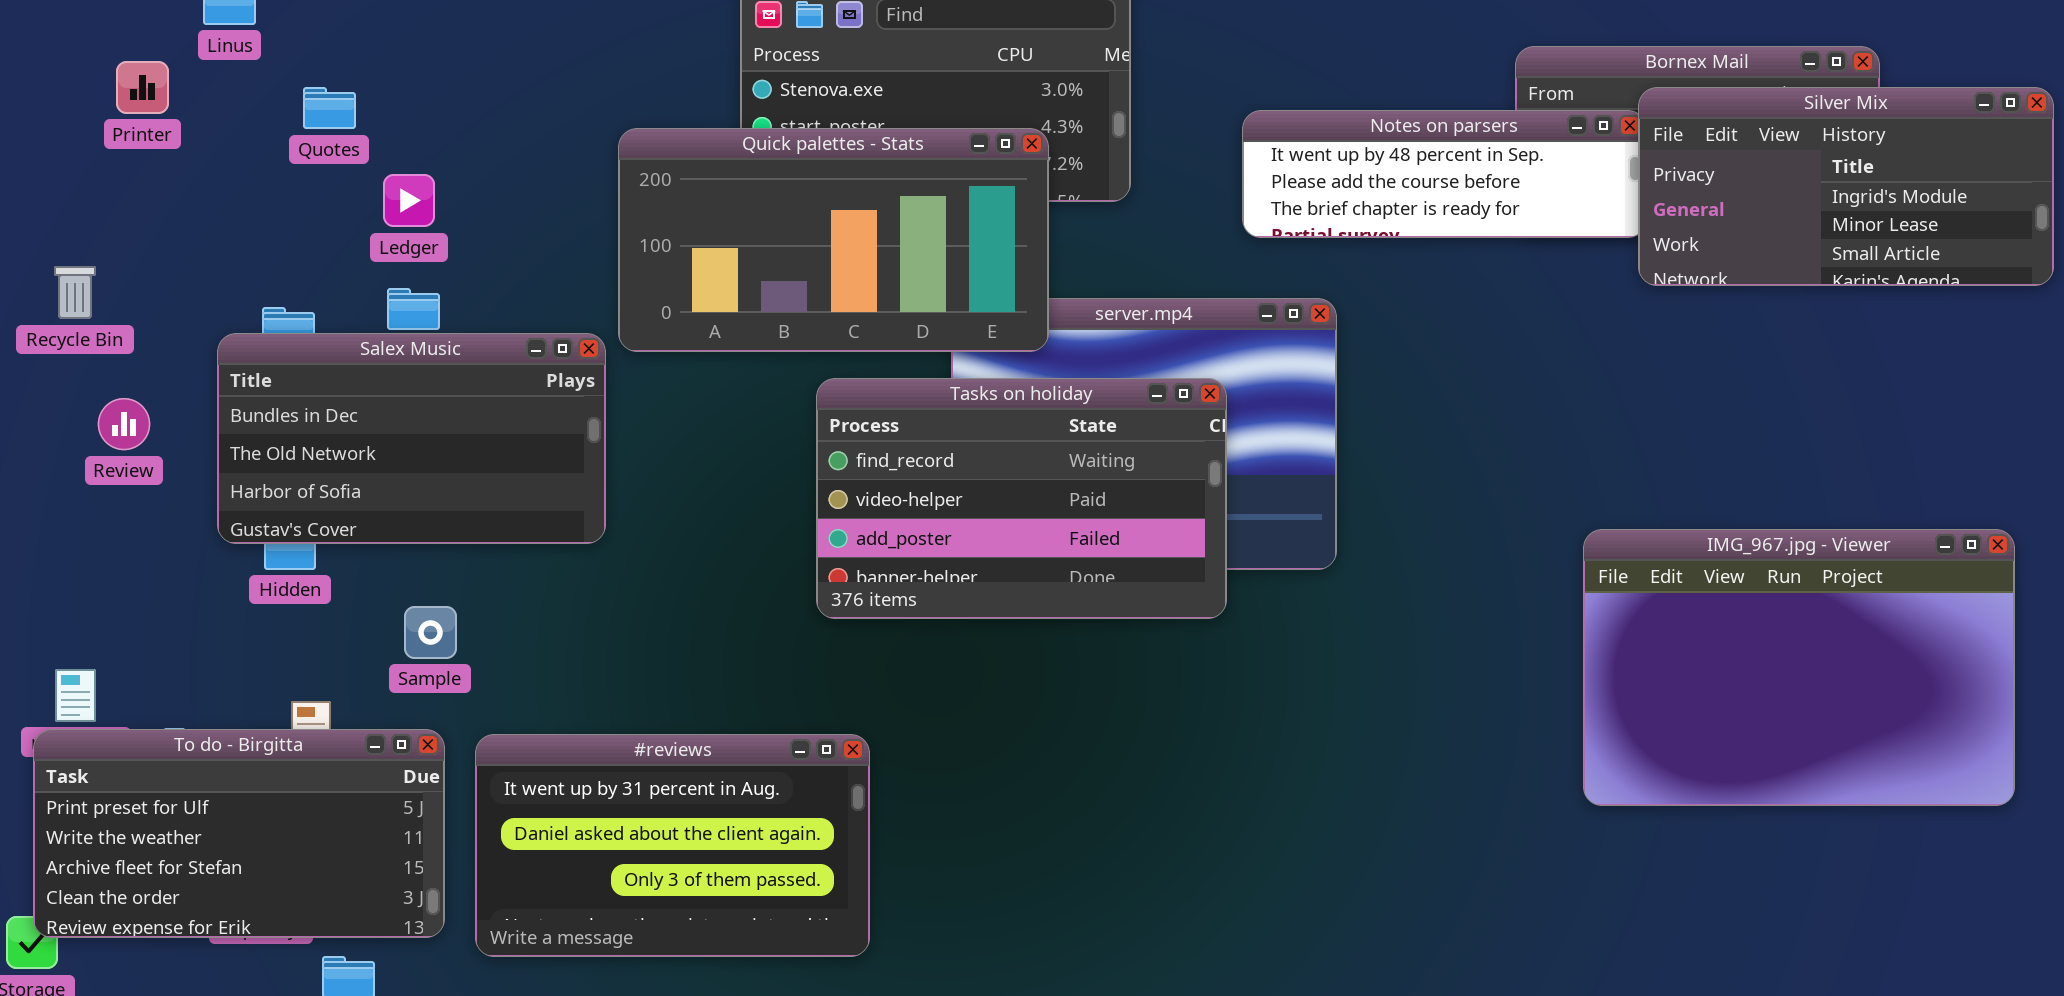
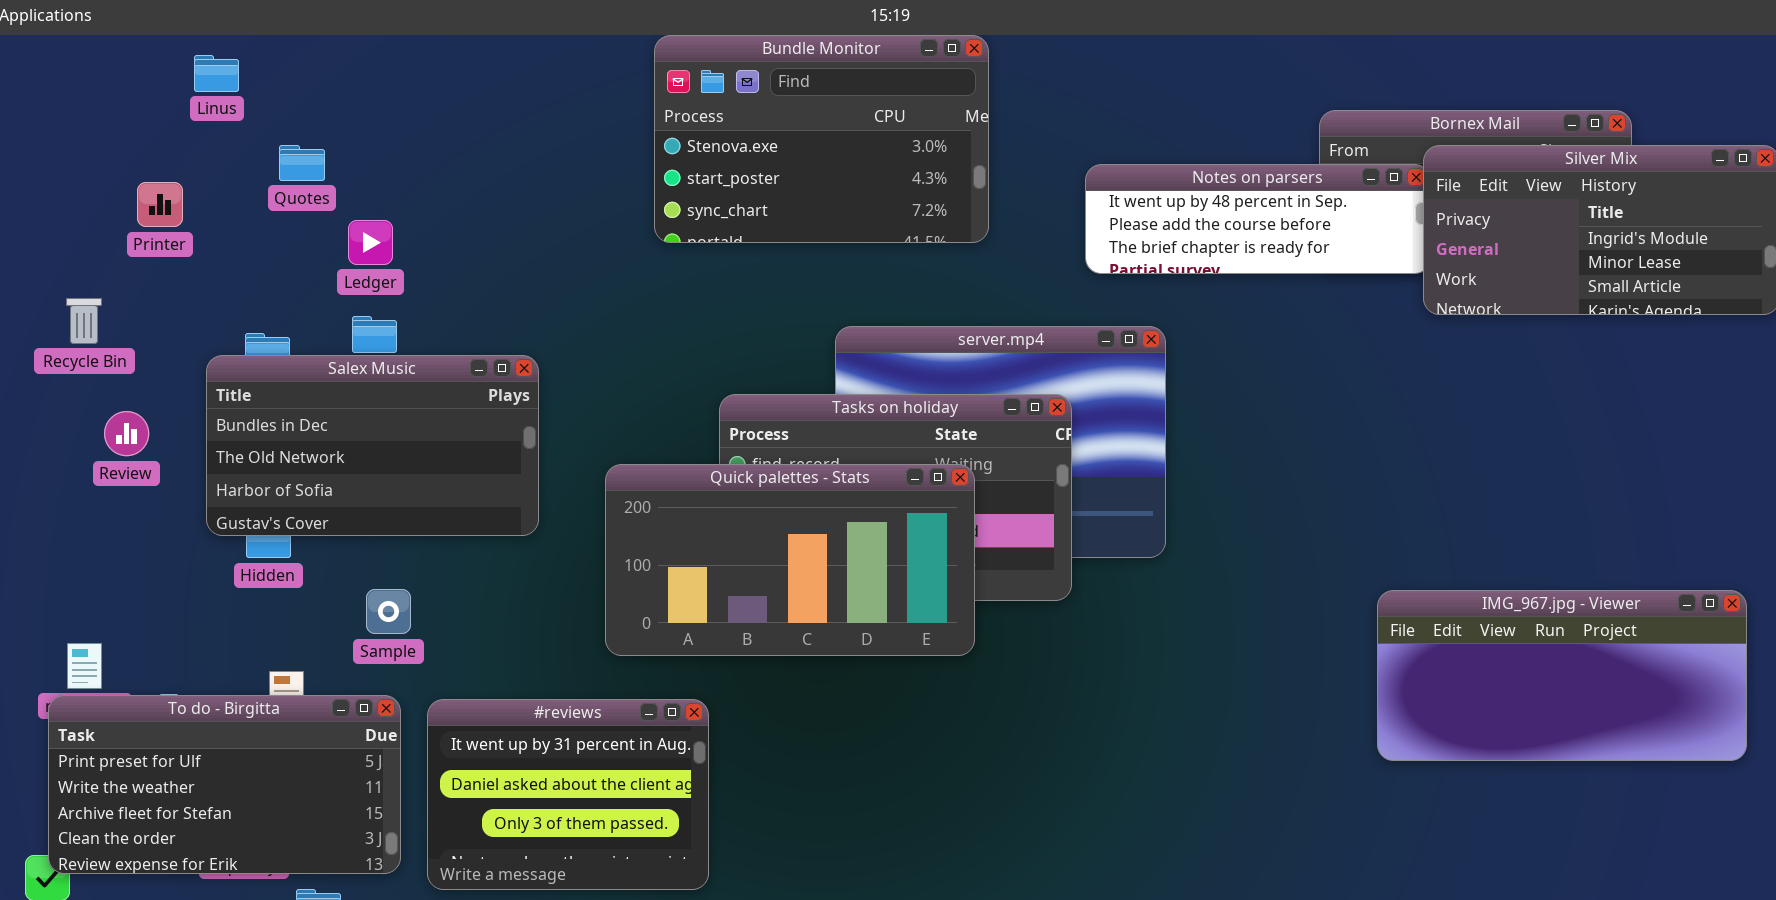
Printer: [116,61,169,114] -> [137,182,183,227], moved
Quick palettes - Stats: [618,128,1049,352] -> [605,464,975,656], moved
IMG_967.jpg - Viewer: [1583,529,2015,806] -> [1377,590,1747,761], resized
#reviews: [475,734,870,957] -> [427,699,709,890], resized

